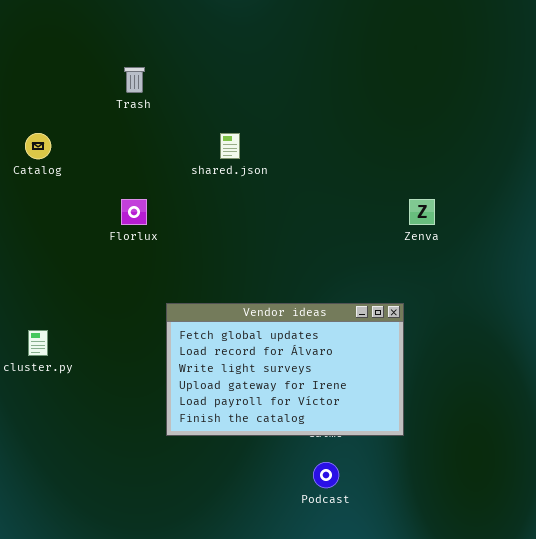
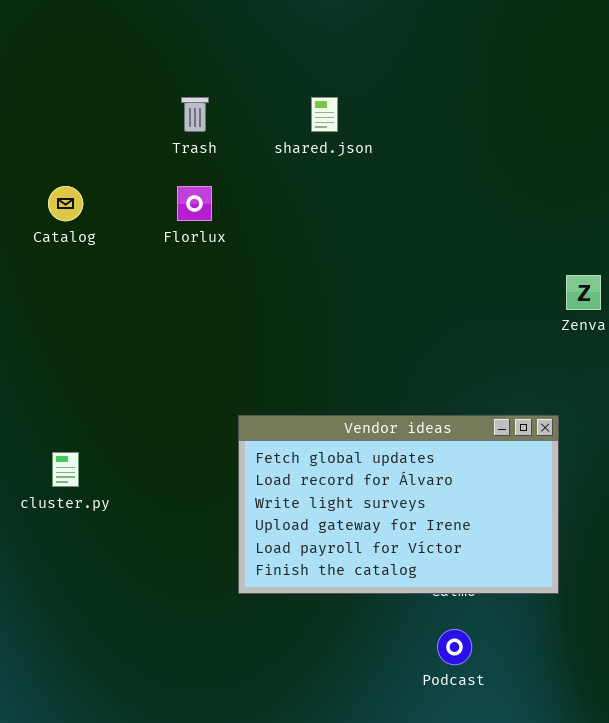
shared.json: [220,133,240,159] -> [311,97,338,132], moved
Florlux: [121,199,147,225] -> [177,186,212,221], moved

